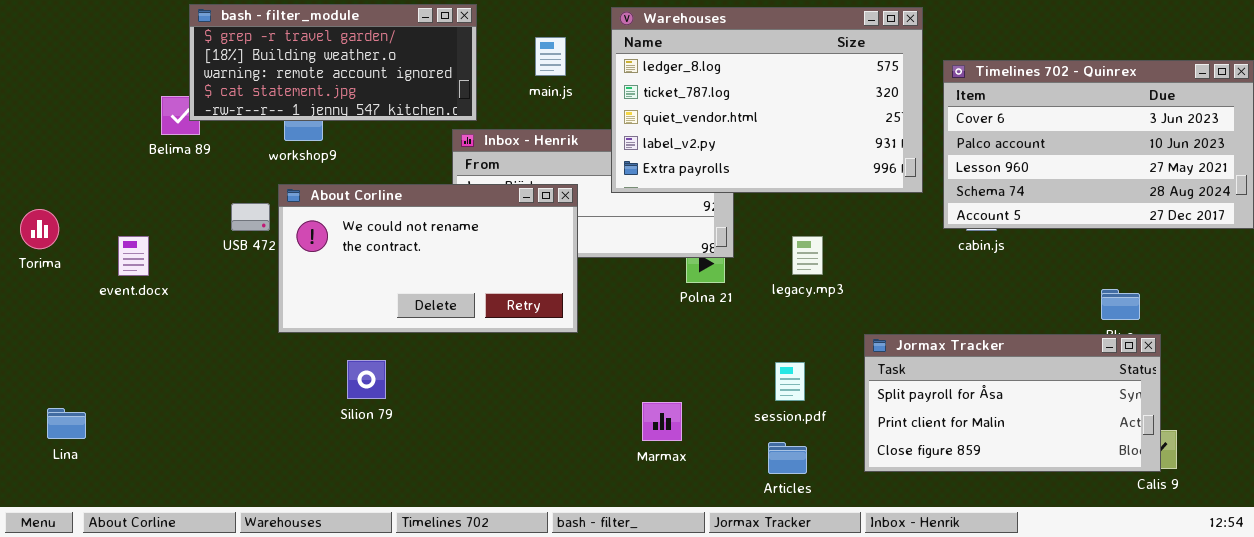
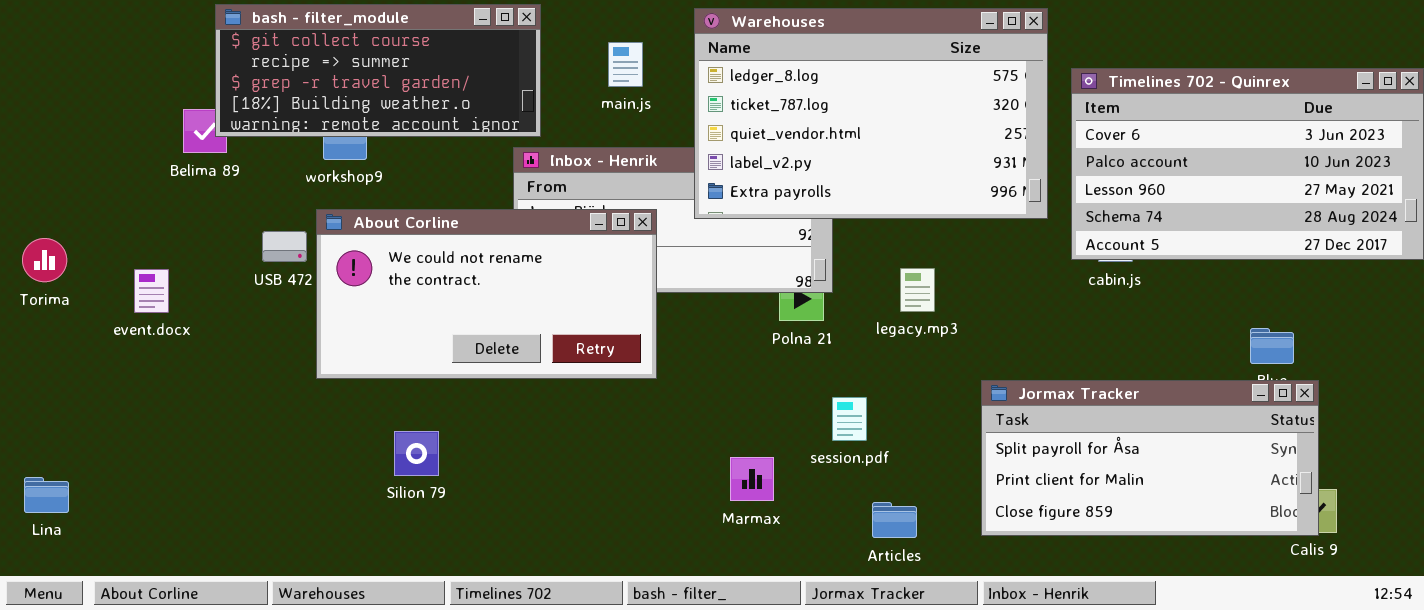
bash - filter_module: [189,4,477,121] -> [215,4,541,137], scrolled up 2 rows
Silion 79: [347,360,386,399] -> [394,431,439,476], moved
session.pdf: [775,362,805,401] -> [832,397,867,441], moved
Lina: [47,408,86,439] -> [24,477,69,513], moved

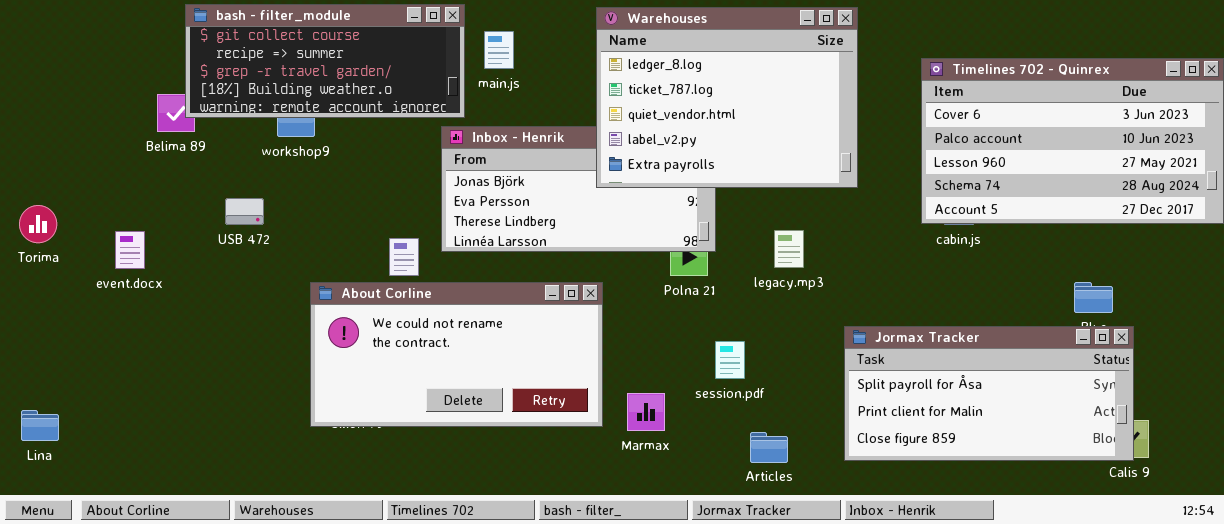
Warehouses: [694,8,1048,219] -> [596,7,858,188], resized
main.js: [608,42,643,87] -> [484,31,514,69], moved
About Corline: [316,209,657,379] -> [310,282,603,427], moved

